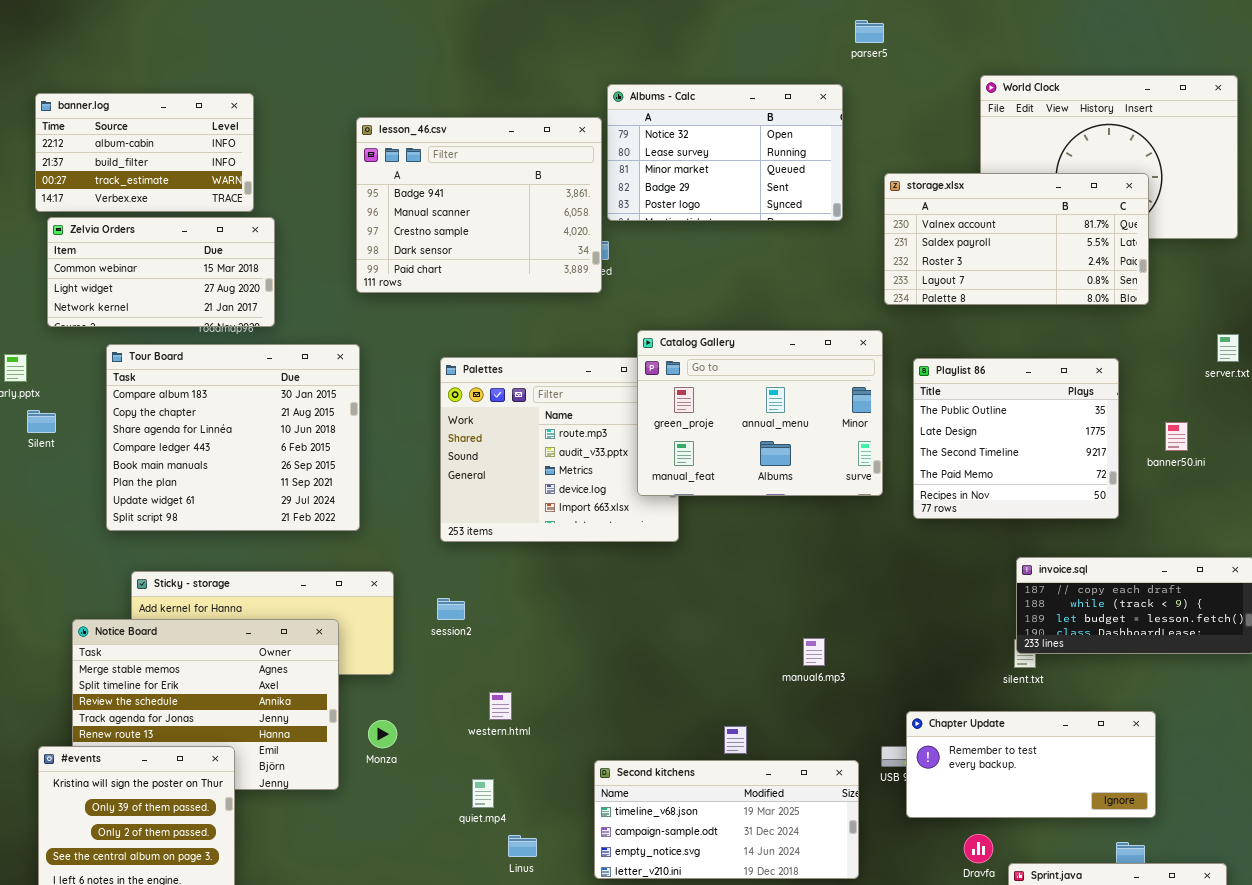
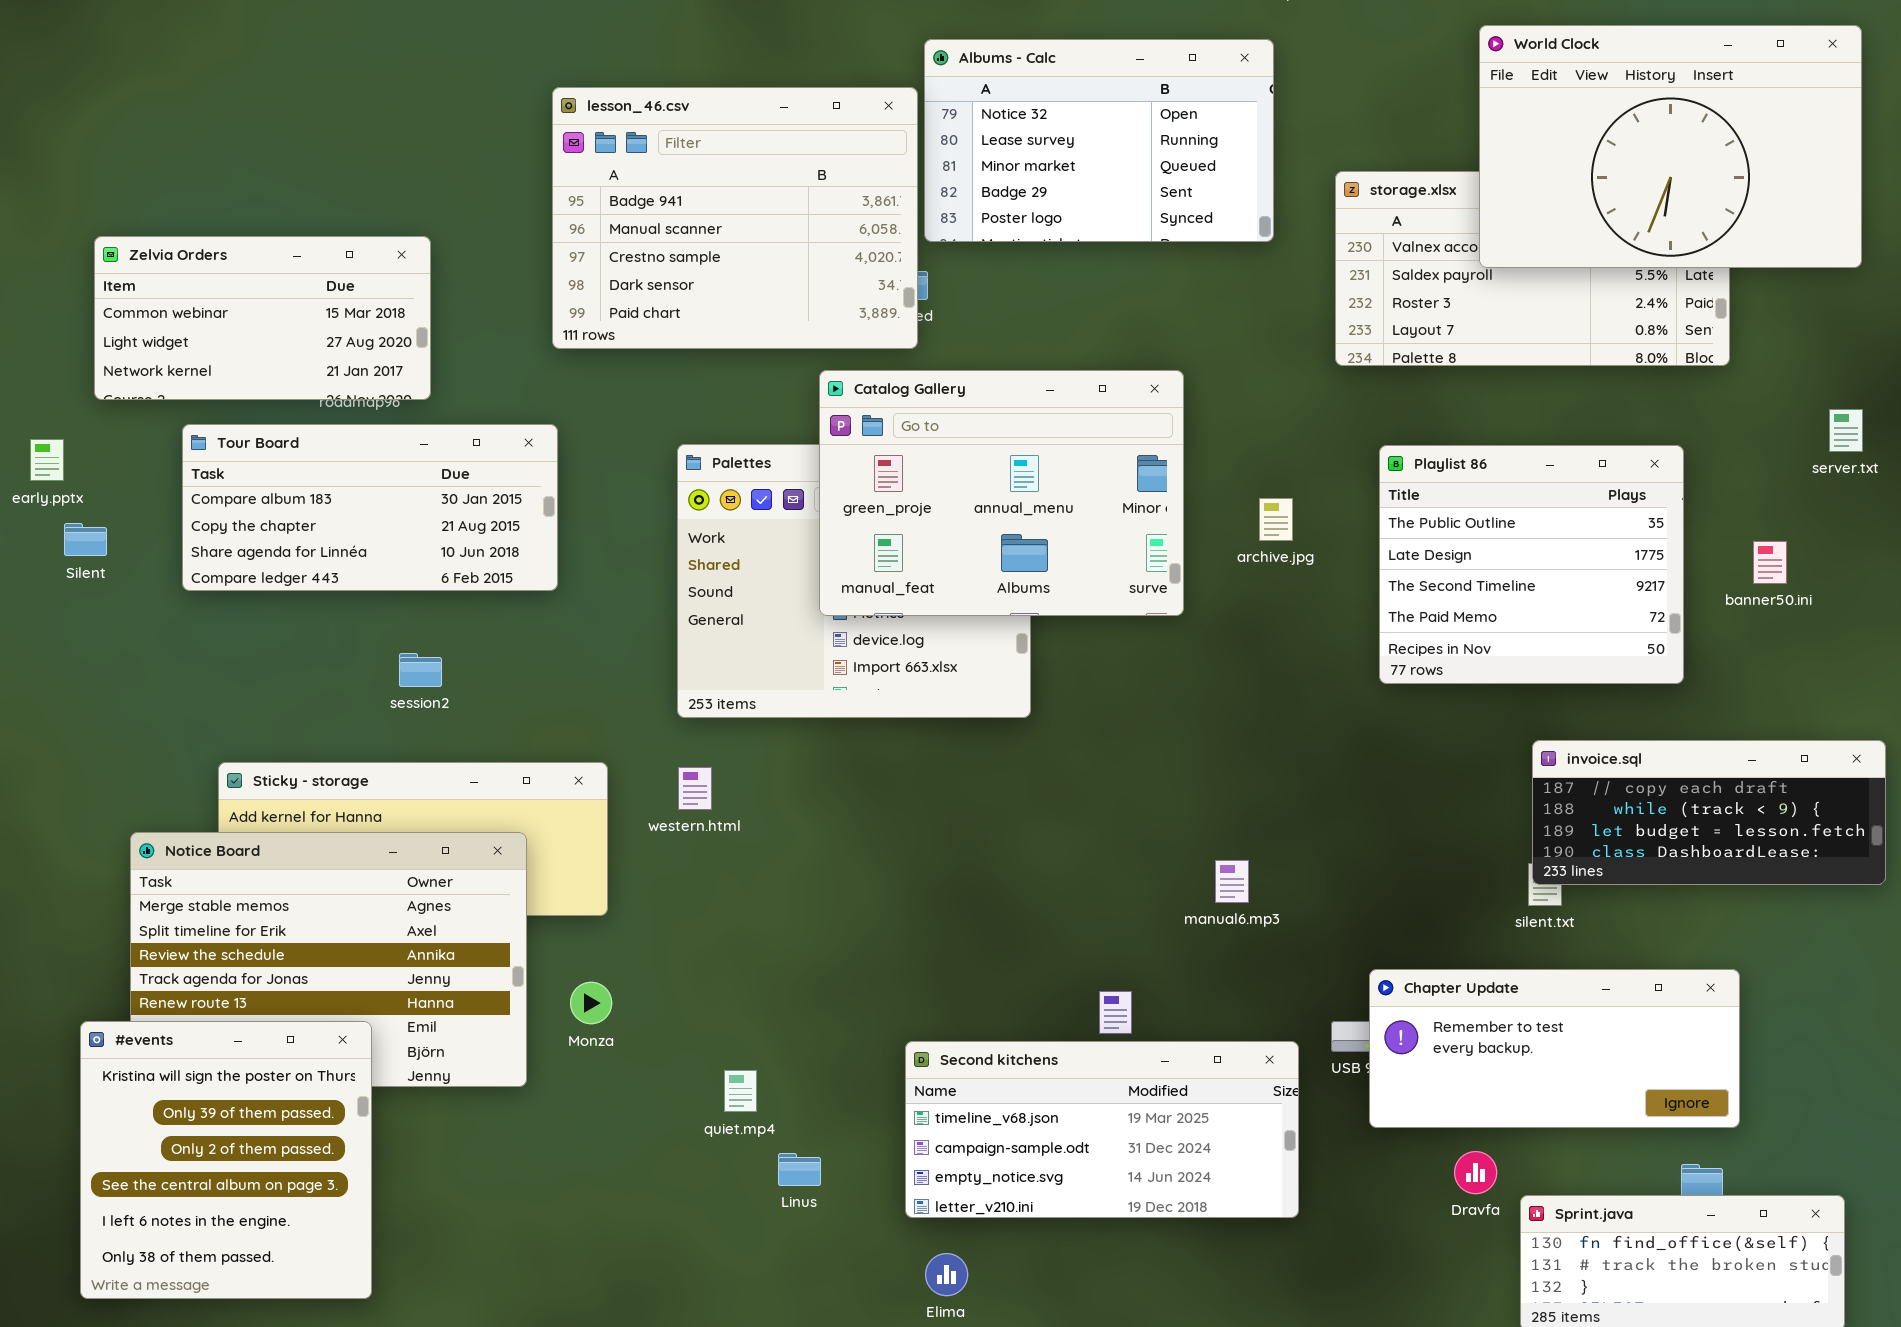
World Clock: [980,75,1238,239] -> [1479,25,1862,268], raised
banner.log: [35,93,254,212] -> none, closed
Catalog Gallery: [637,330,883,496] -> [819,370,1184,616], moved
Tour Board: [106,344,360,531] -> [182,424,558,591], resized
session2: [437,598,465,620] -> [399,653,442,687], moved
western.html: [489,692,512,720] -> [678,767,712,810], moved

